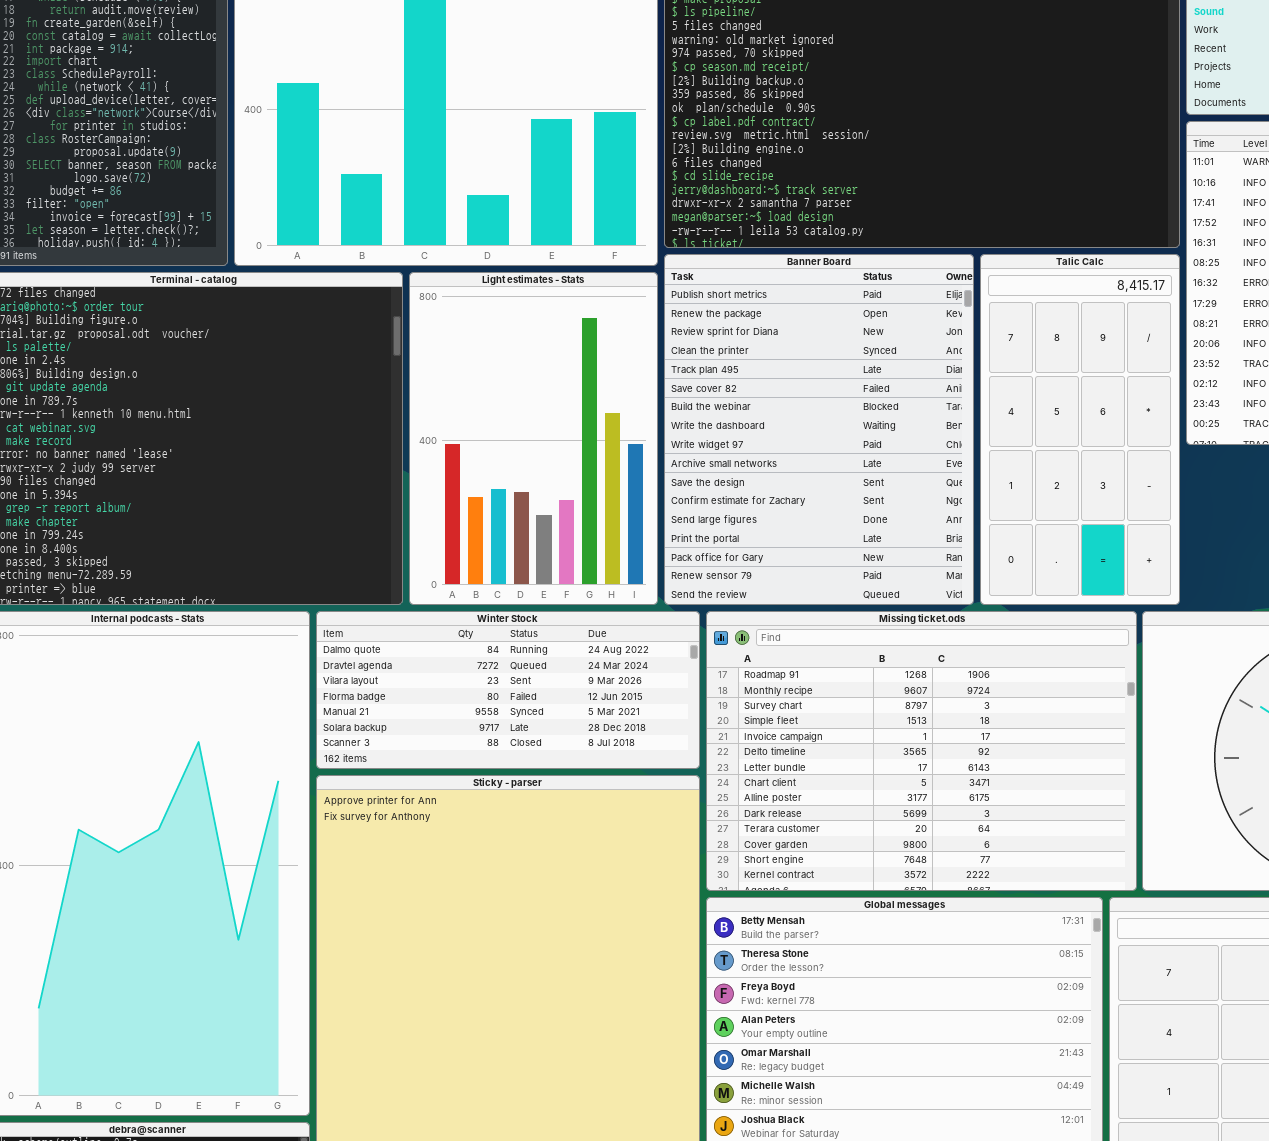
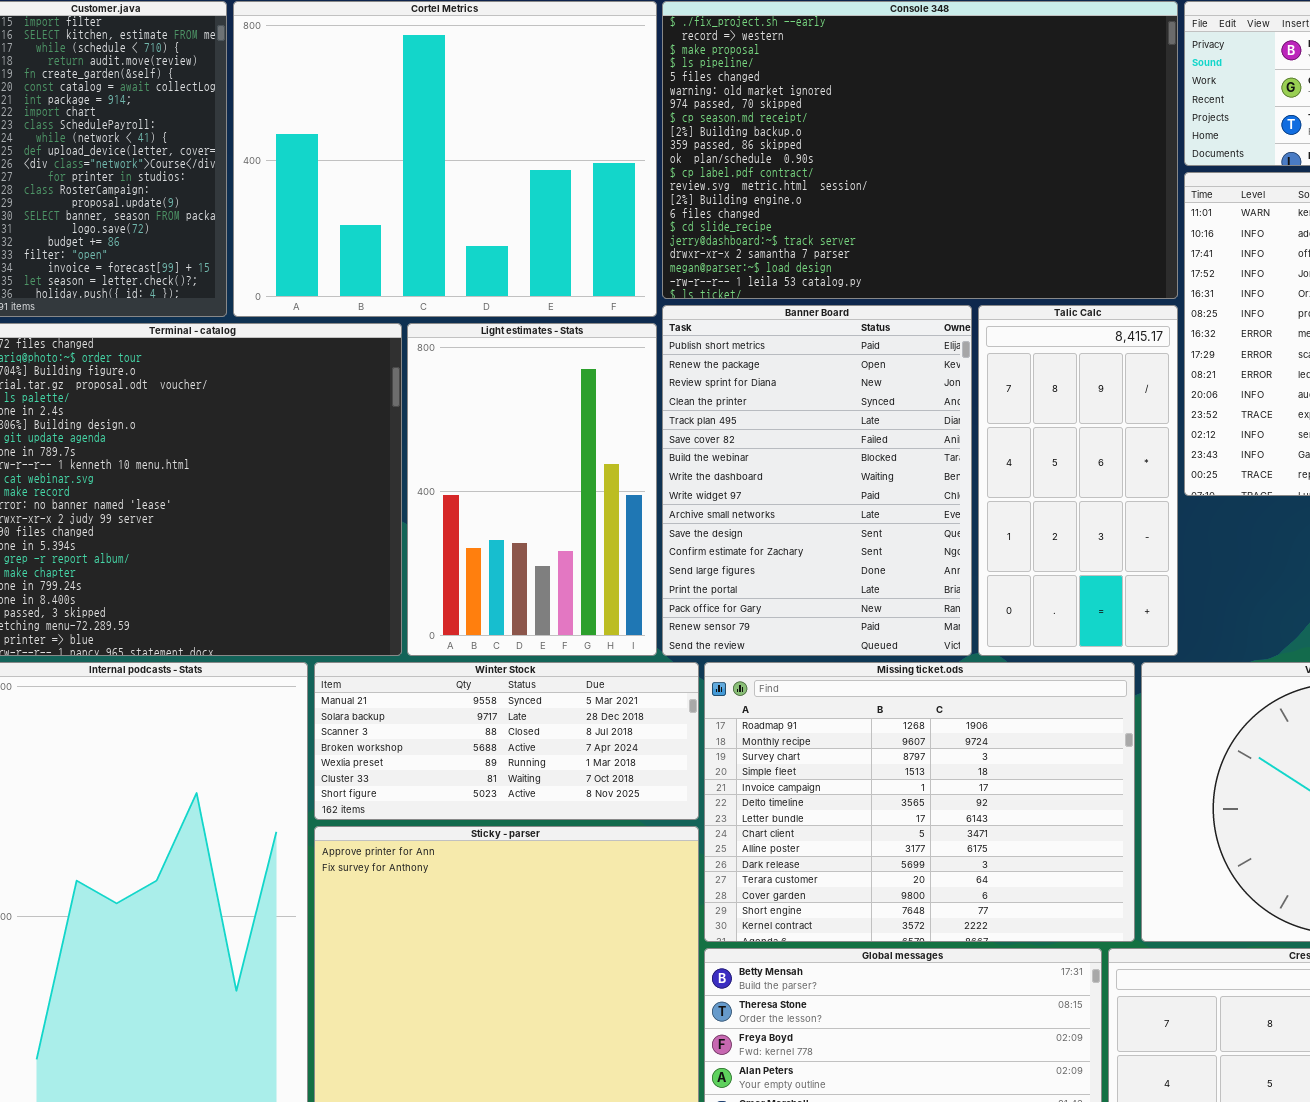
Winter Stock: [316,611,700,769] -> [314,662,699,820], scrolled down 4 rows

